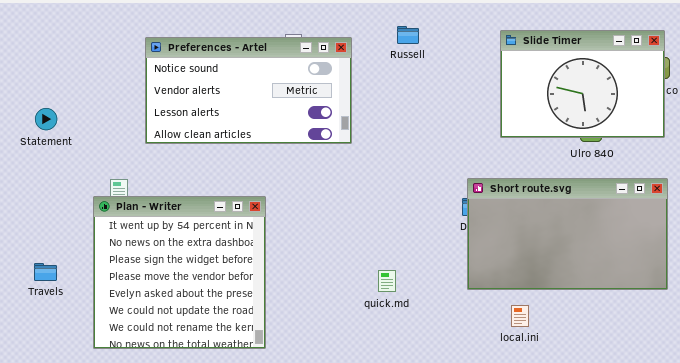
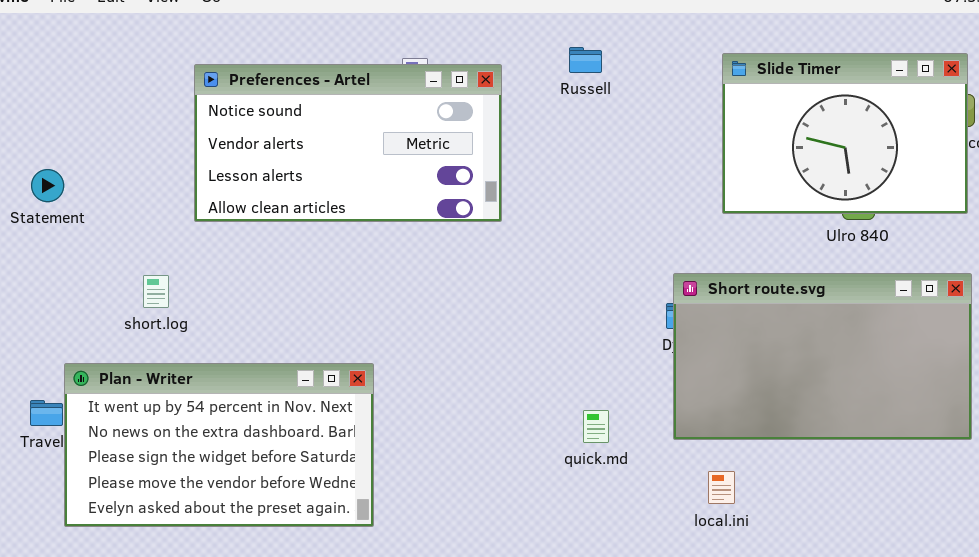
Plan - Writer: [93,196,266,349] -> [64,363,374,527], resized
quick.md: [378,270,396,292] -> [583,410,609,443], moved
local.ini: [511,305,529,327] -> [708,471,735,504], moved

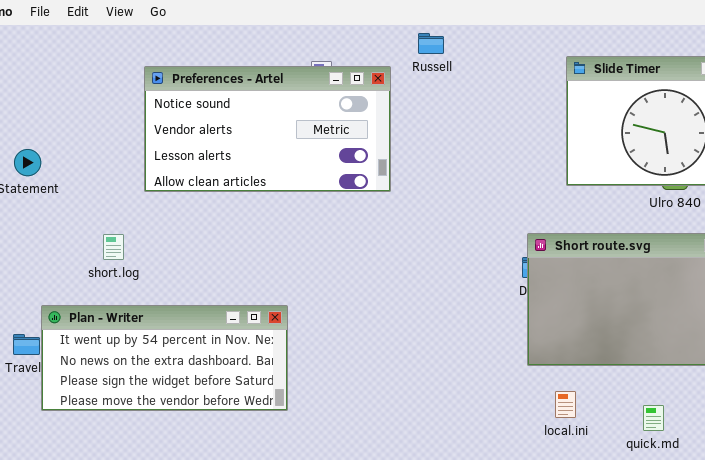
Russell: [569,47,602,73] -> [418,33,444,54], moved
Plan - Writer: [64,363,374,527] -> [41,305,288,411], resized
quick.md: [583,410,609,443] -> [643,405,664,431], moved

